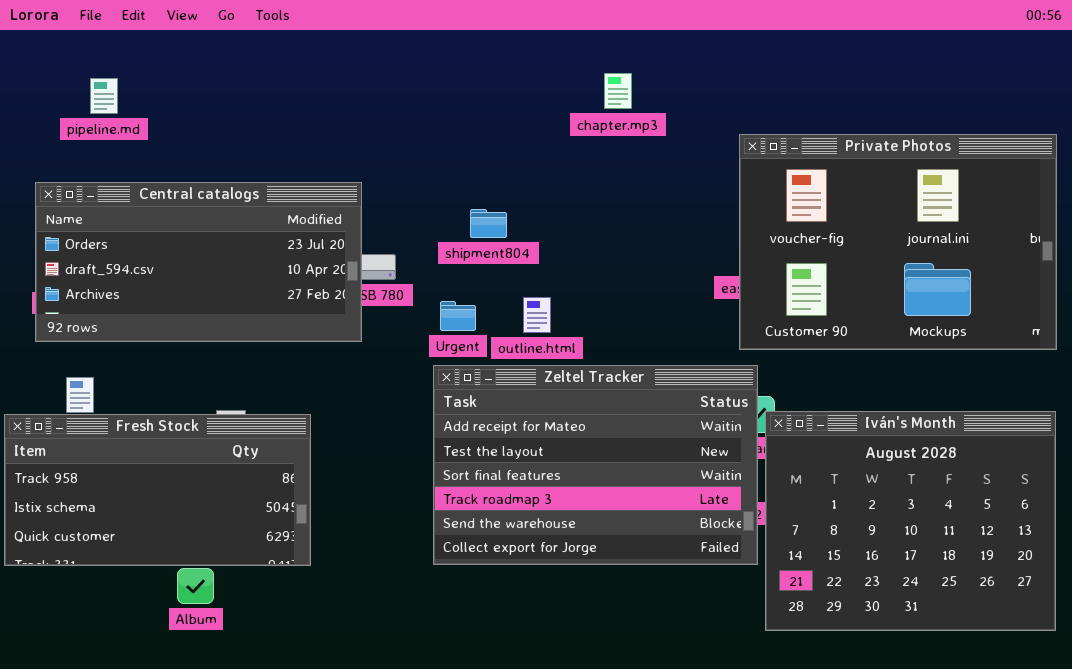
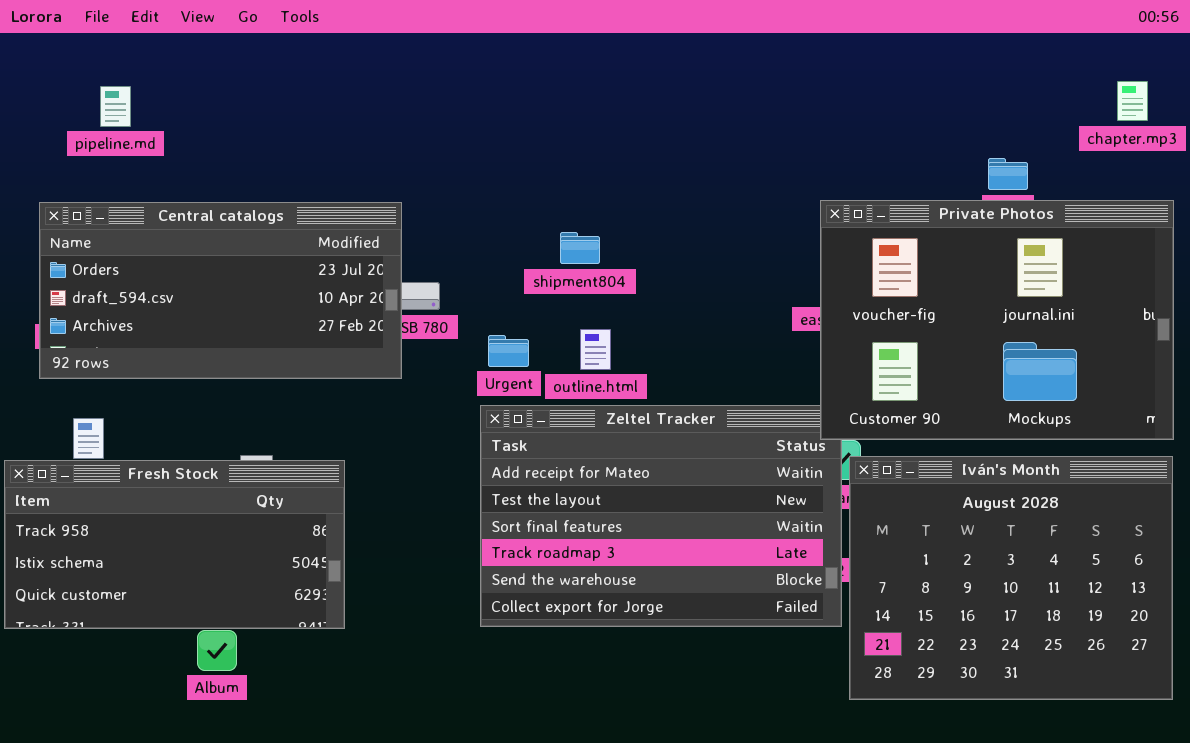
chapter.mp3: [604,73,632,109] -> [1117,81,1148,121], moved
Private Photos: [739,134,1057,350] -> [820,200,1174,440], moved
shipment804: [470,209,507,238] -> [560,232,600,264], moved

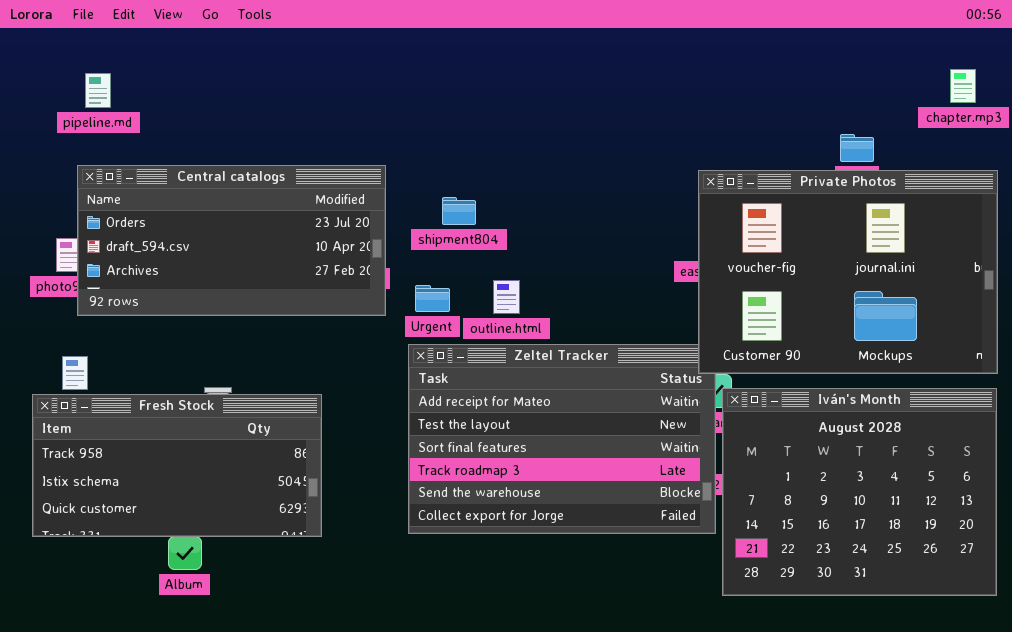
Central catalogs: [39,202,402,379] -> [77,165,386,316], moved
shipment804: [560,232,600,264] -> [442,197,476,225], moved
Fresh Stock: [4,460,345,629] -> [32,394,322,537], moved

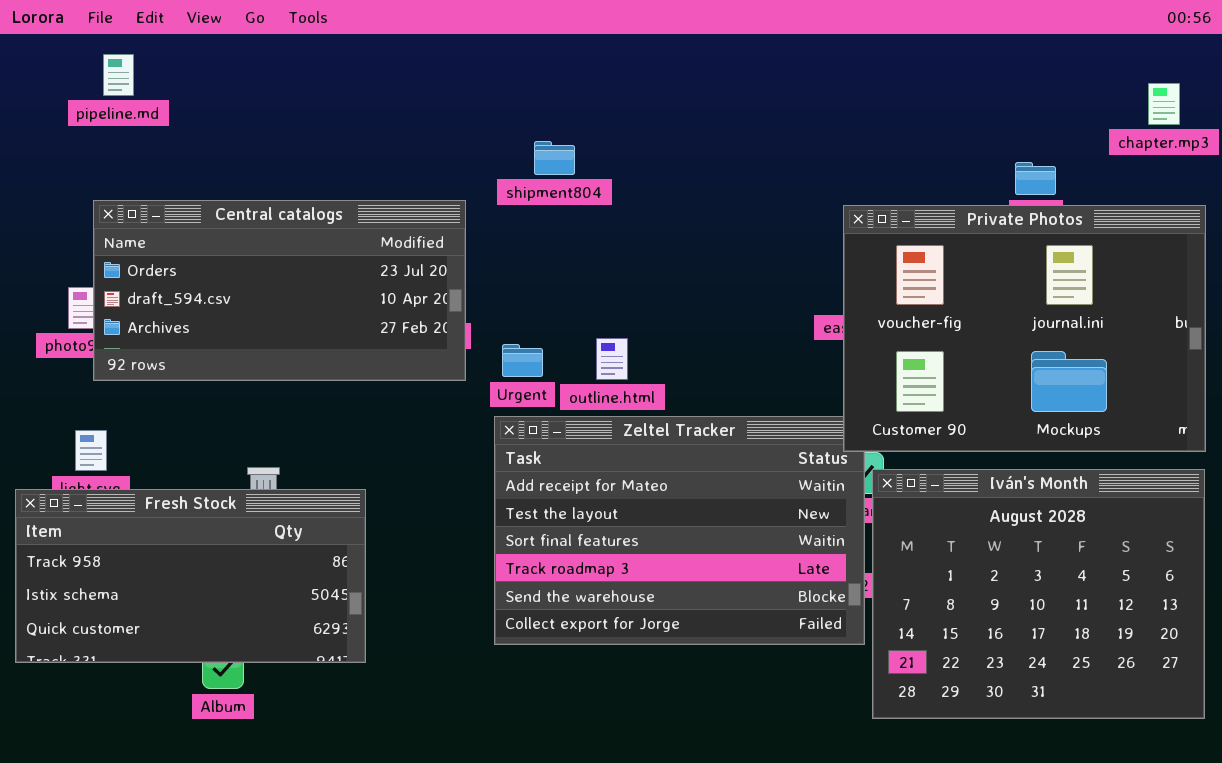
pipeline.md: [85,73,111,108] -> [103,54,134,96], moved
shipment804: [442,197,476,225] -> [534,141,575,175], moved
Fresh Stock: [32,394,322,537] -> [15,489,366,663], moved

